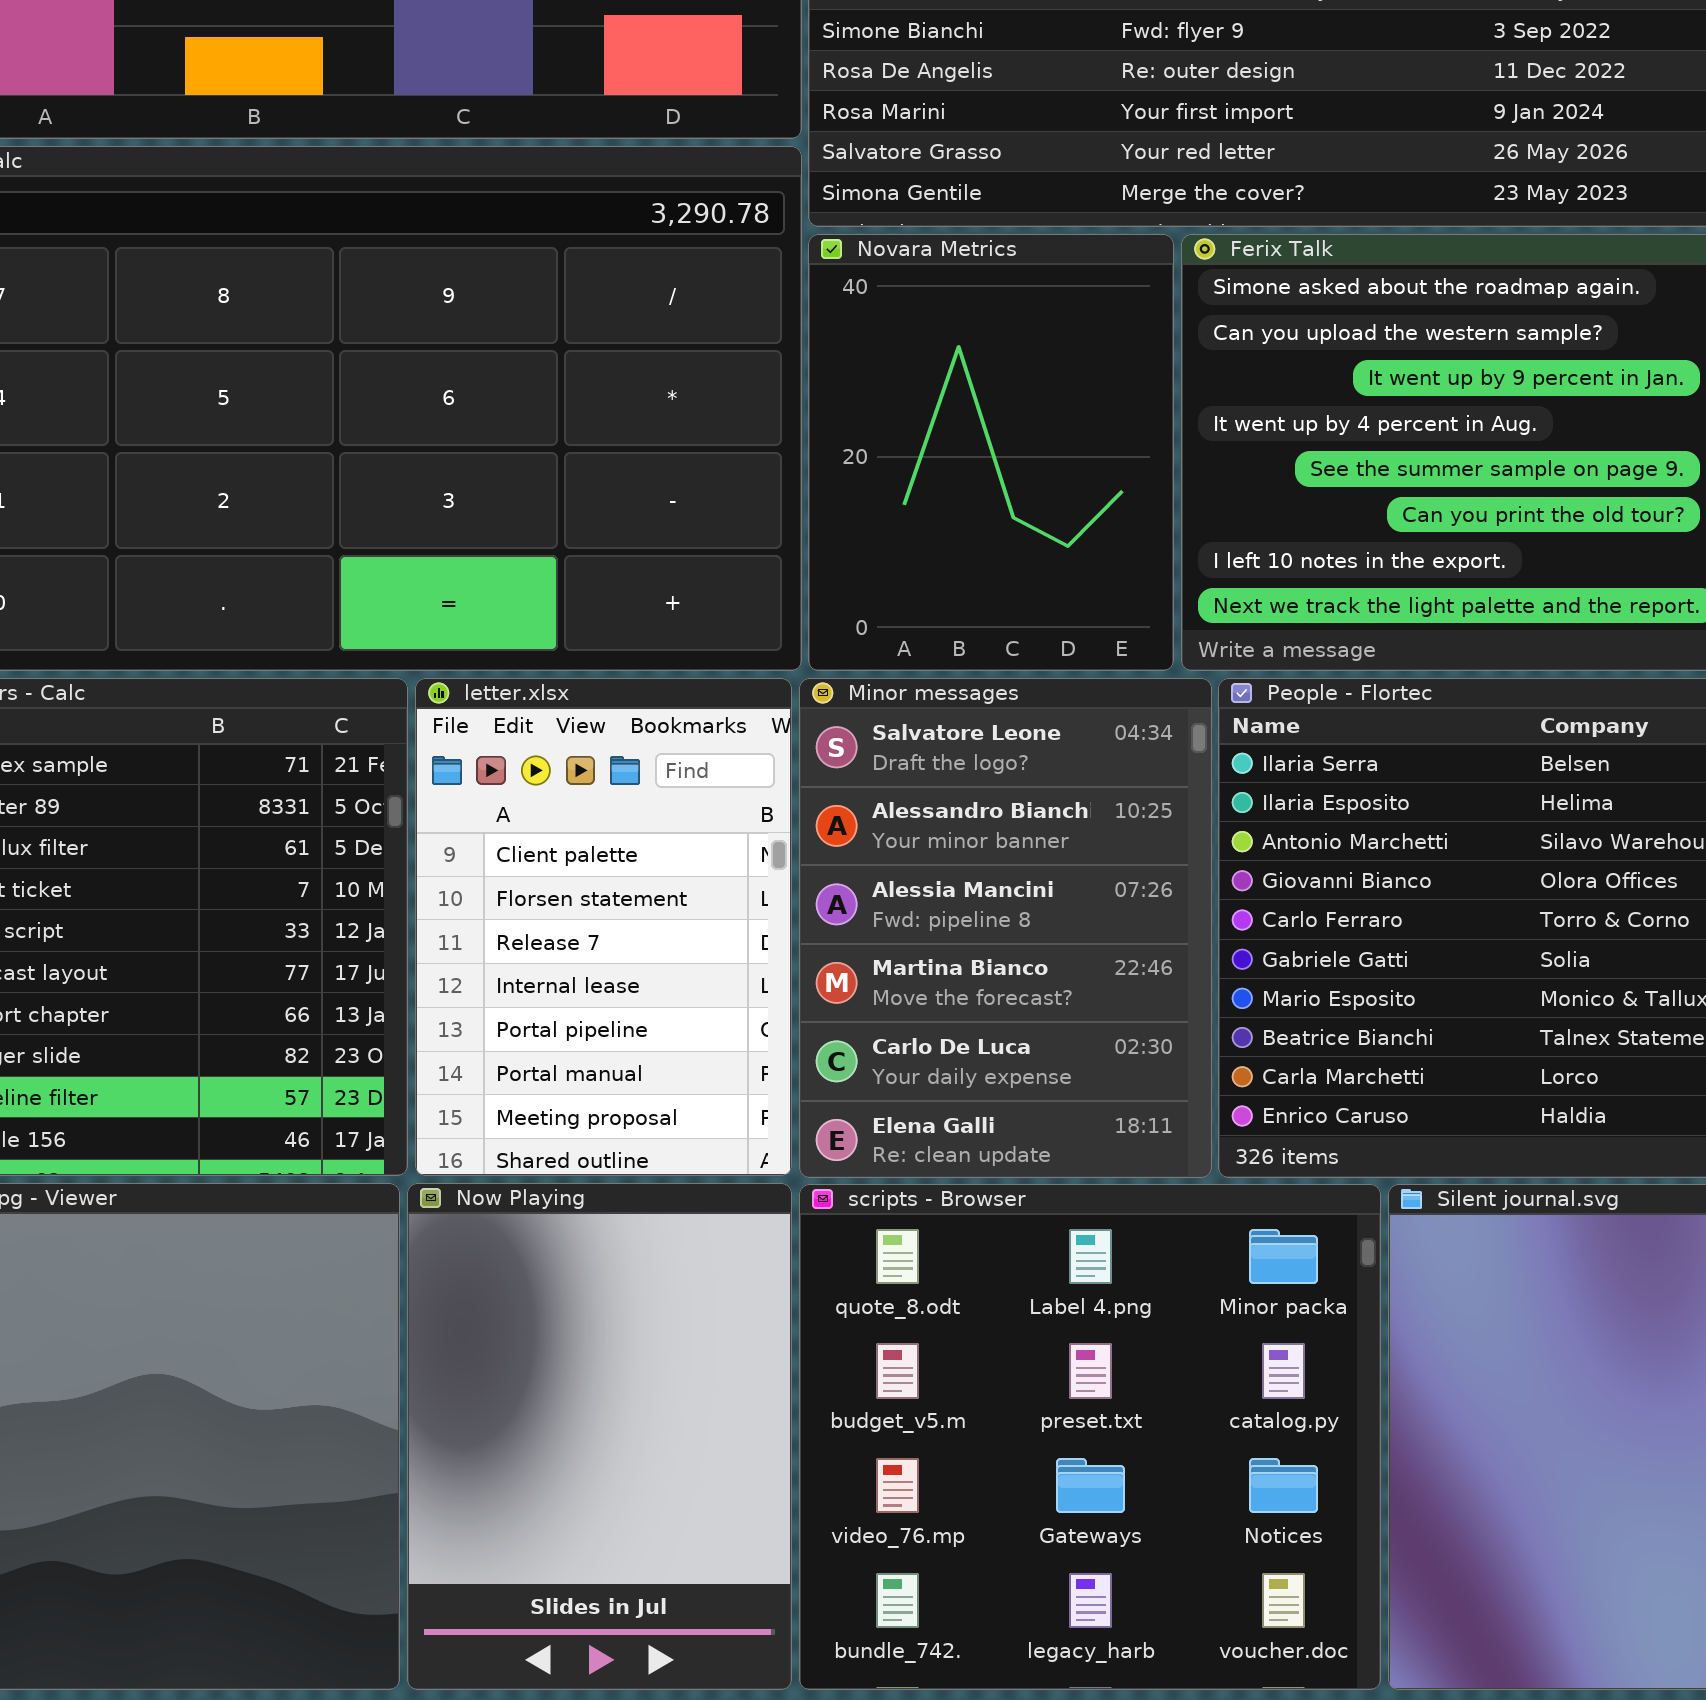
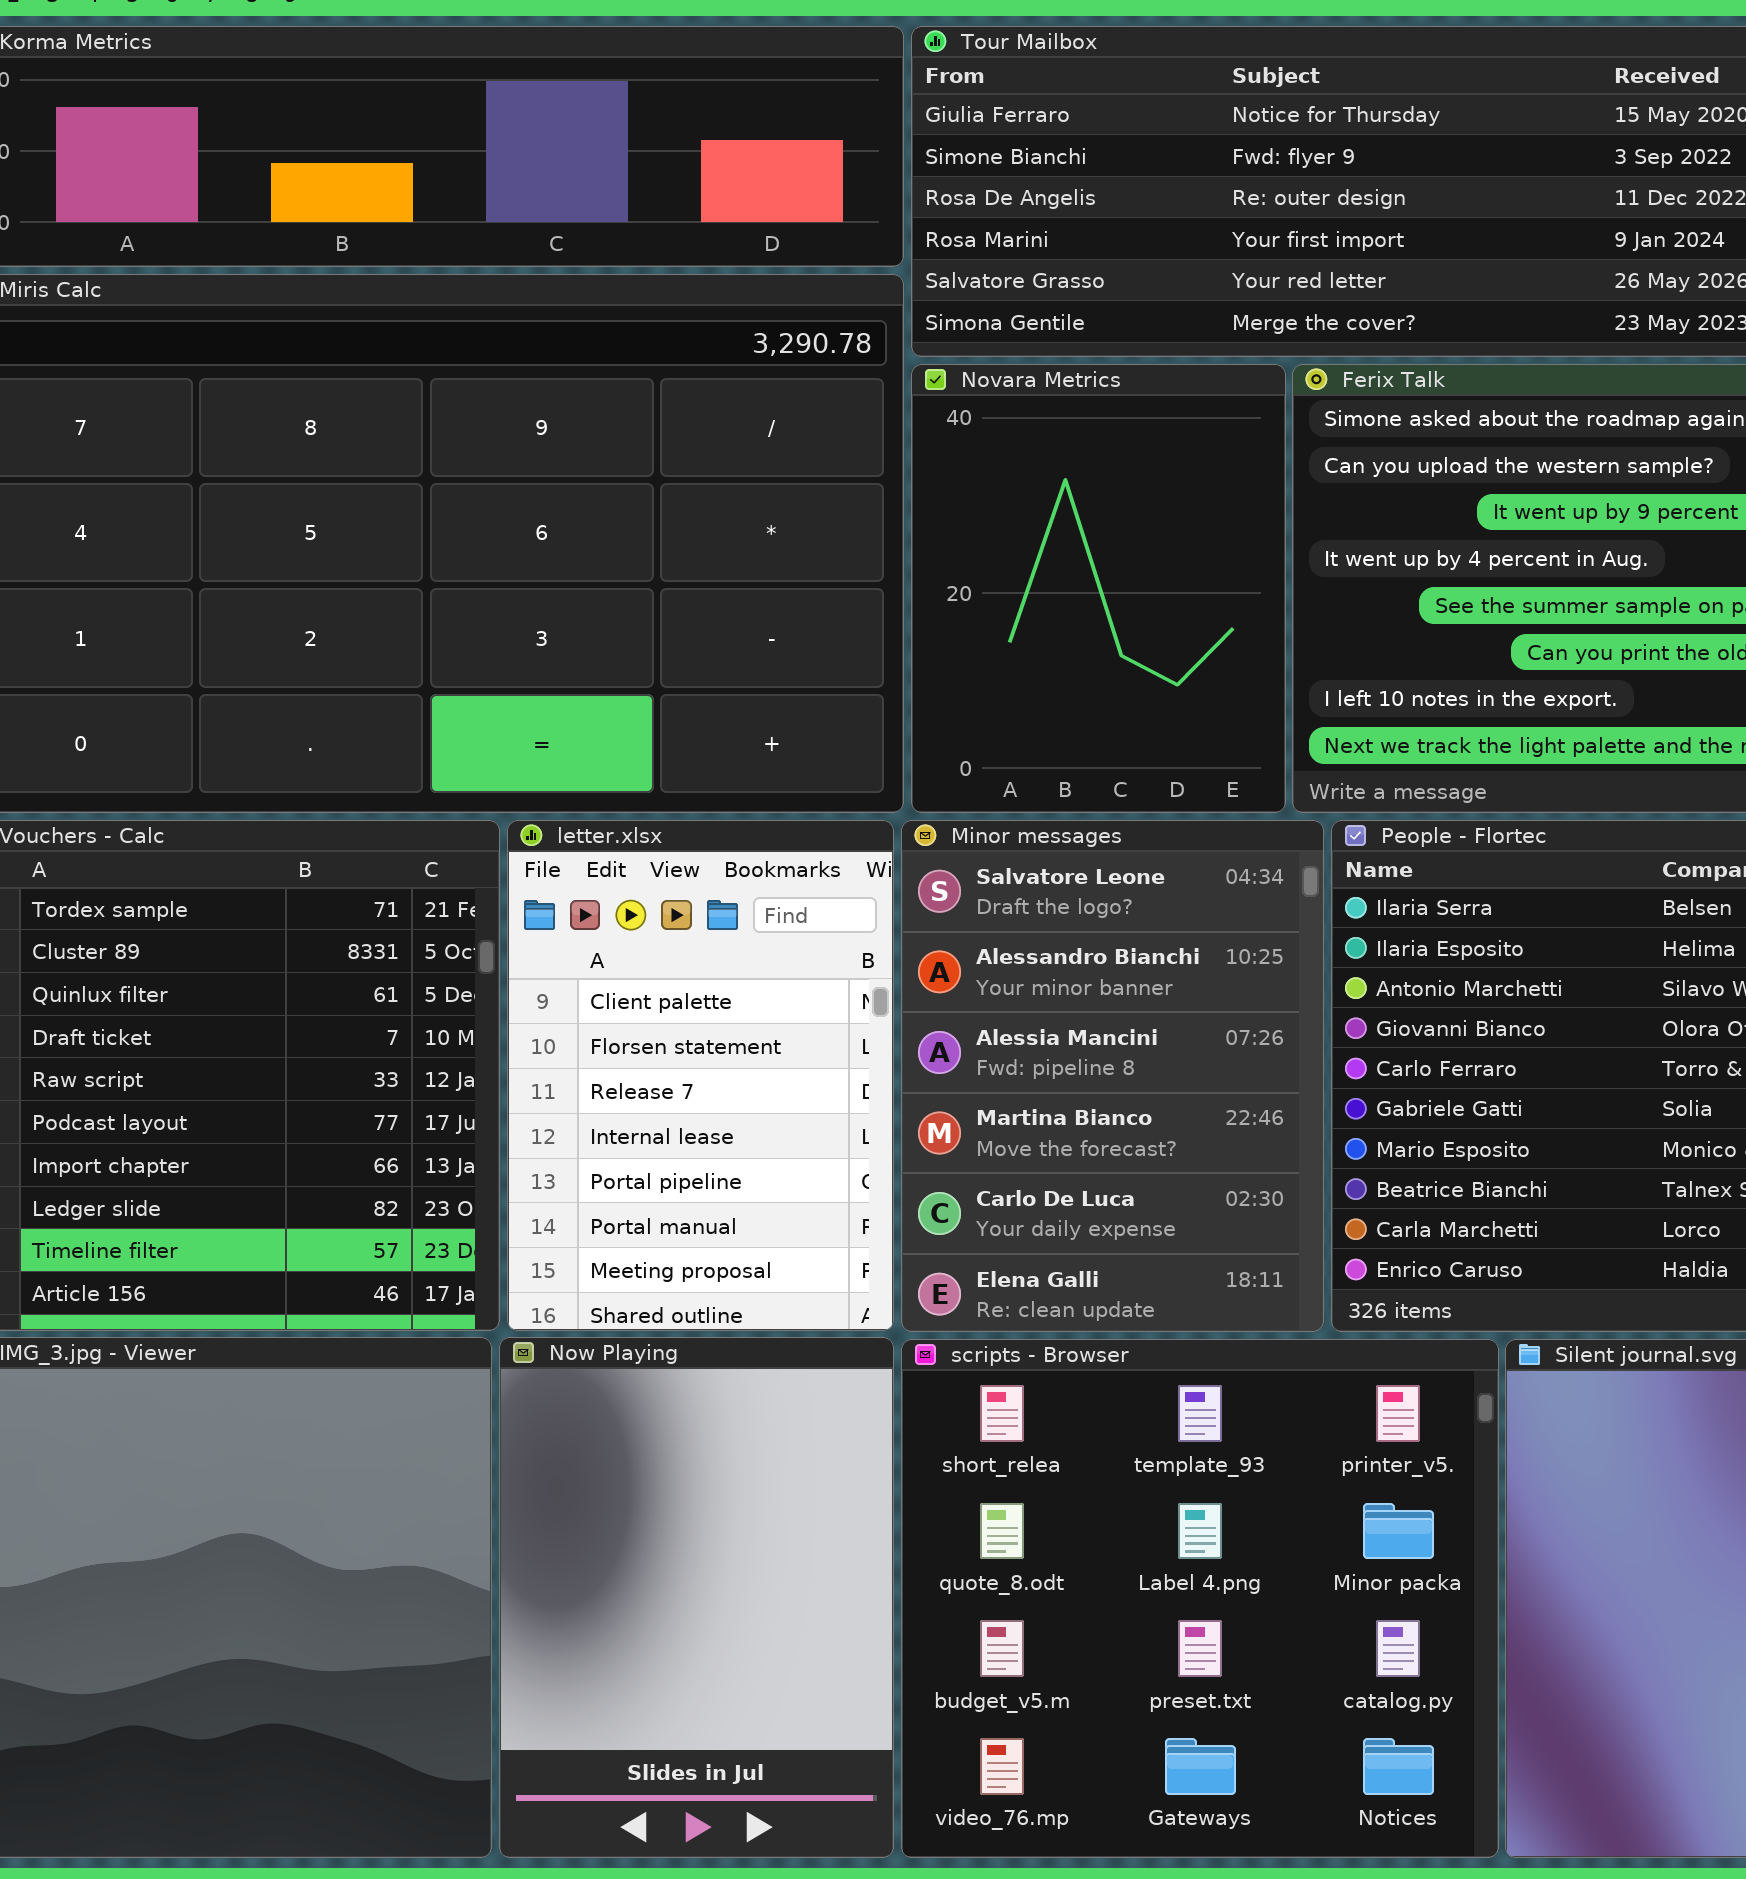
scripts - Browser: [799,1184,1381,1690] -> [901,1339,1499,1858], scrolled up 1 row

